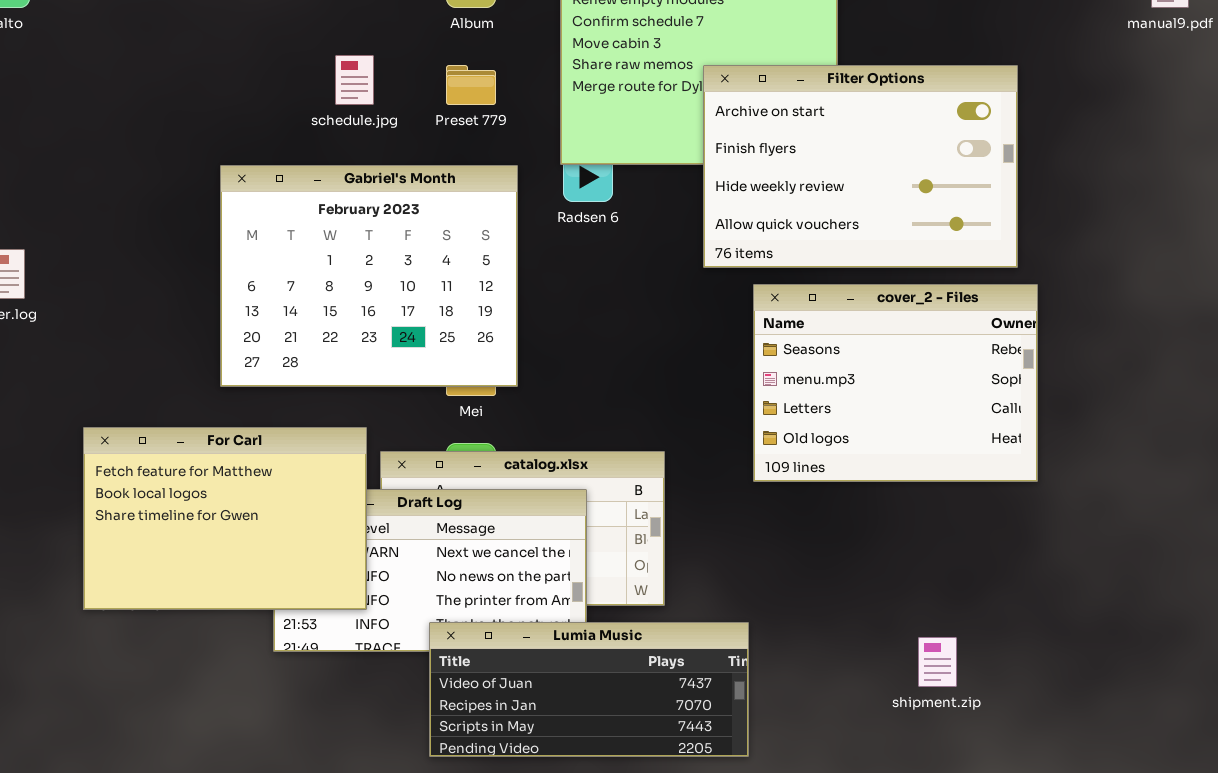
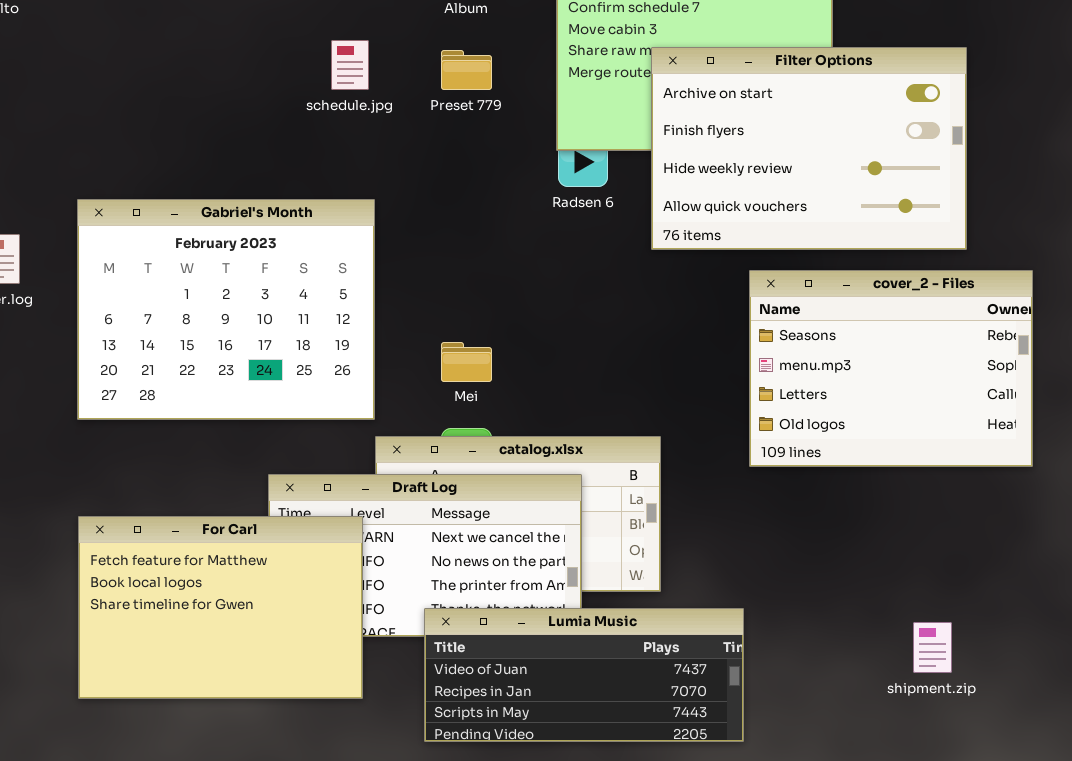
Filter Options: [703,65,1018,268] -> [651,47,967,250], moved
Gabriel's Month: [220,165,518,387] -> [77,199,375,420], moved
For Carl: [83,427,367,610] -> [78,516,363,699], moved

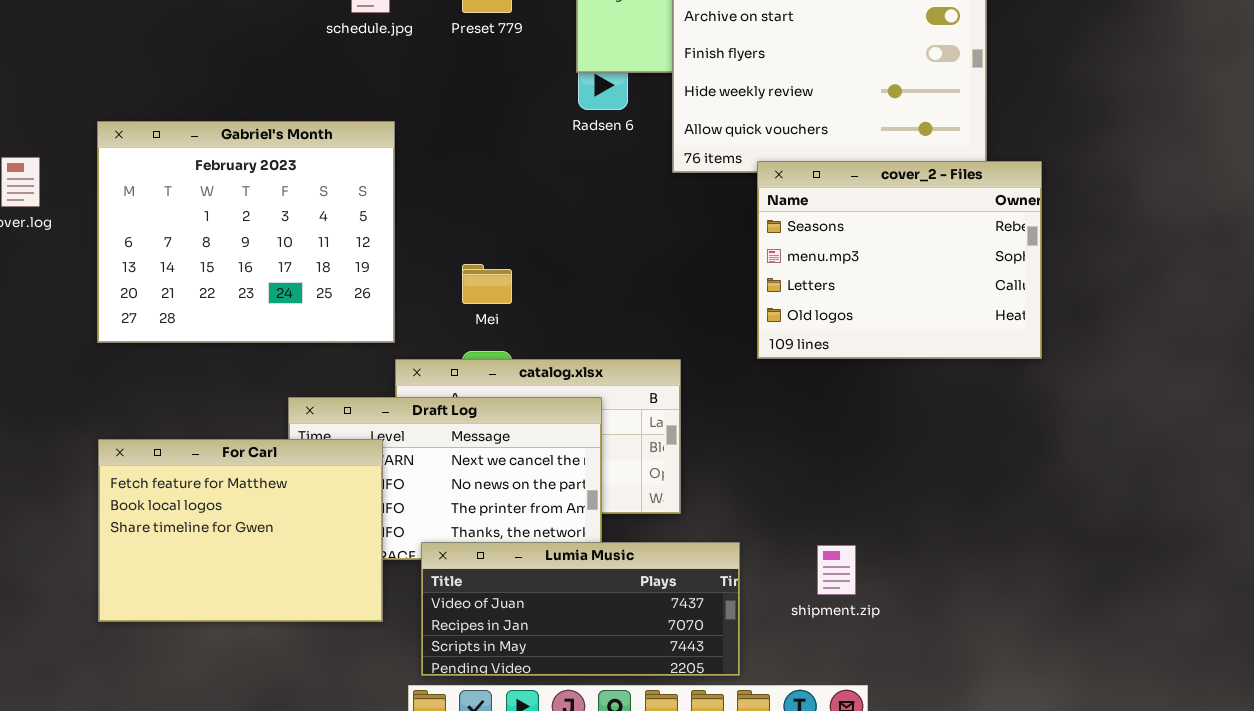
cover_2 - Files: [749,270,1033,467] -> [757,161,1042,359], moved
Lumia Music: [424,608,744,742] -> [421,542,740,676], moved
shipment.zip: [913,622,952,673] -> [817,545,856,595], moved

